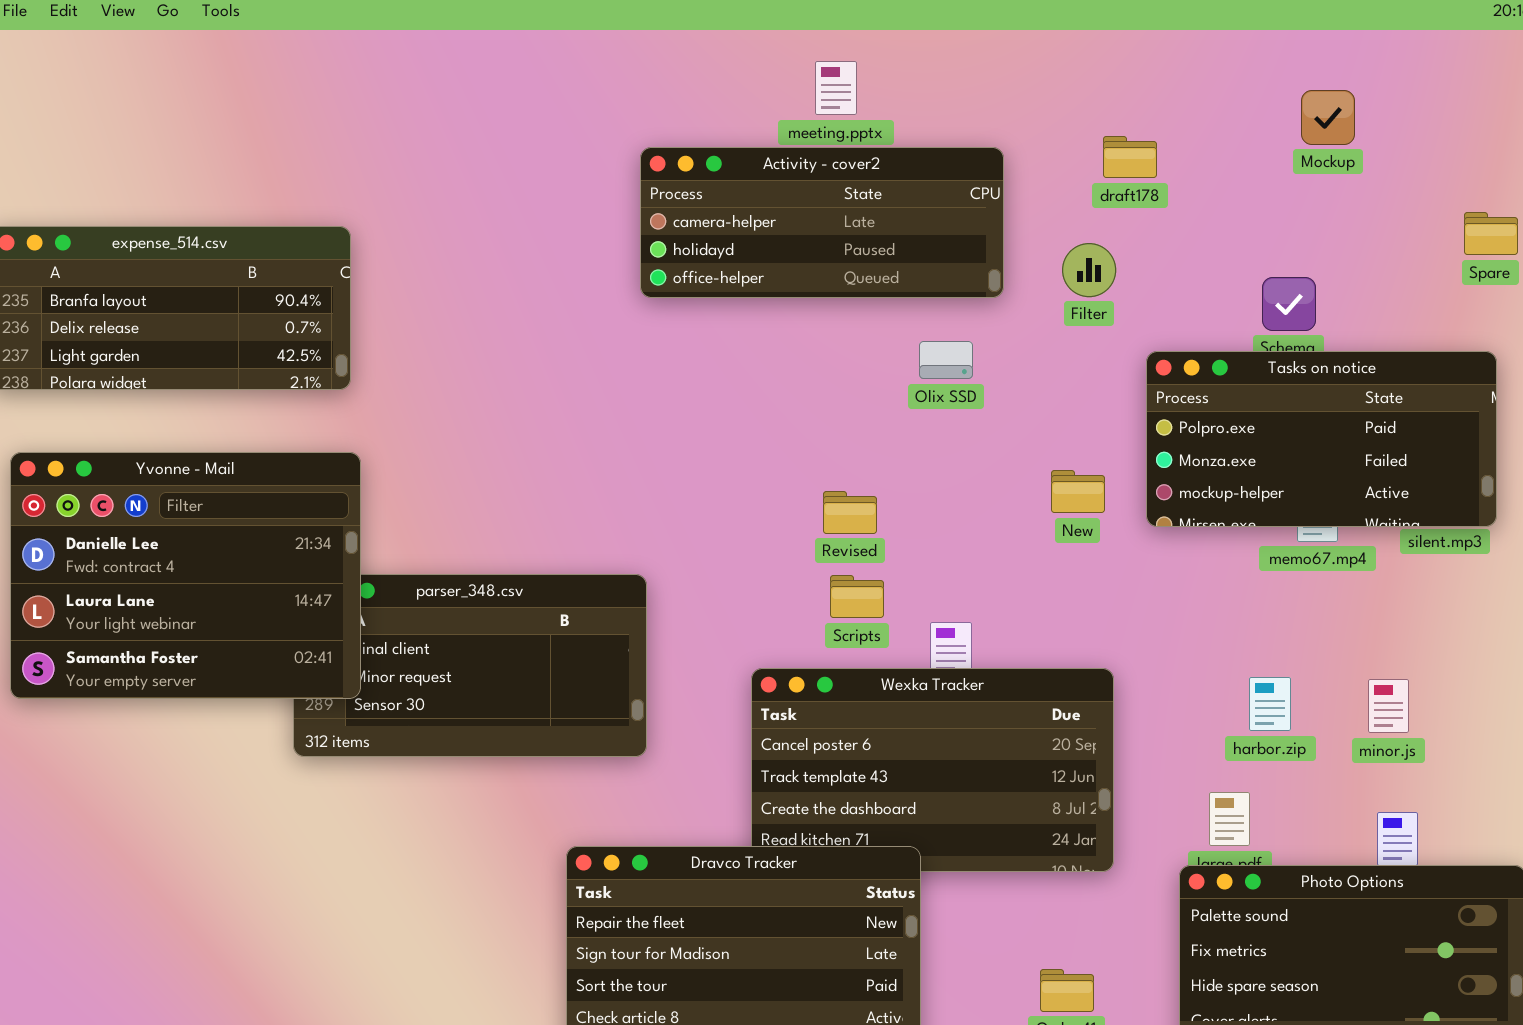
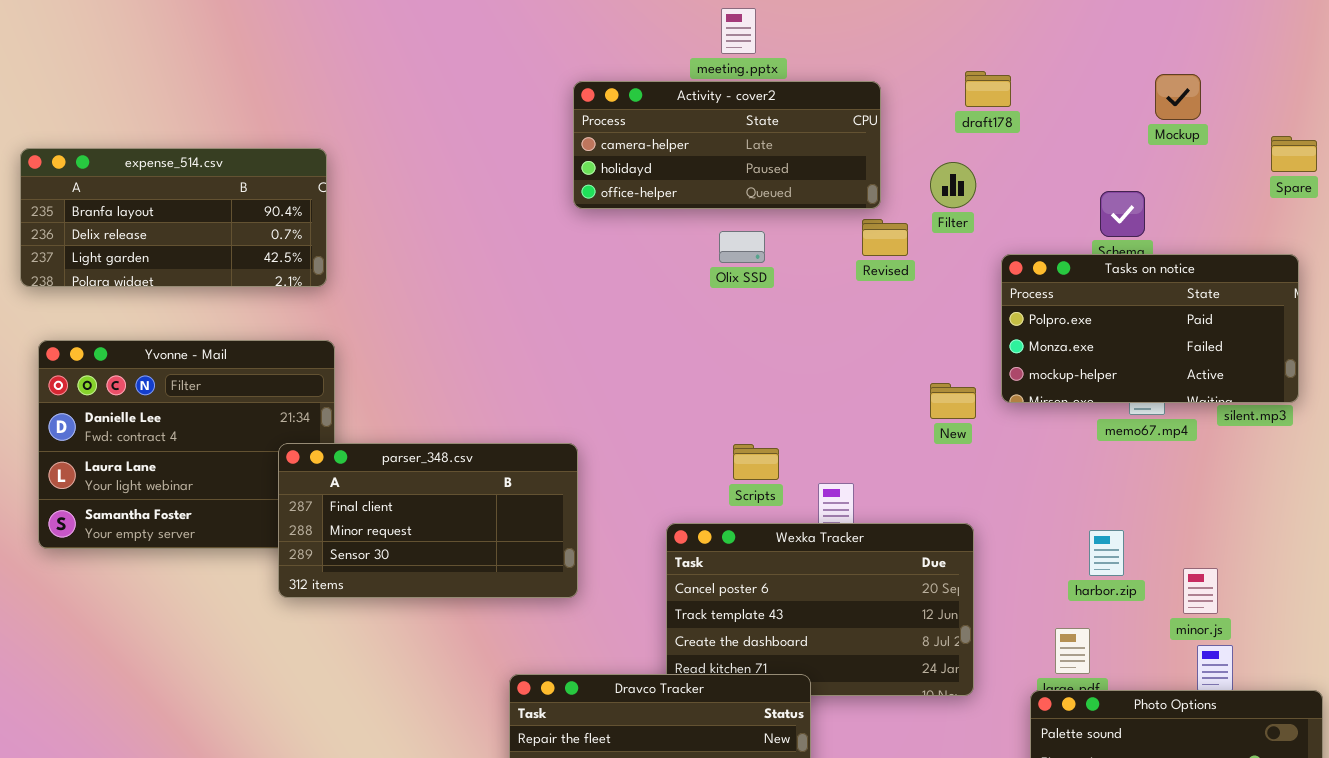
Mockup: [1301,90,1355,145] -> [1155,74,1201,120], moved
Olix SSD: [919,341,973,379] -> [719,231,765,263], moved
New: [1051,470,1105,513] -> [930,383,976,419], moved
Revised: [823,491,877,534] -> [862,219,908,256], moved
parser_348.csv: [293,574,647,757] -> [278,443,578,598], raised
minor.js: [1368,679,1409,733] -> [1183,568,1218,614], moved

